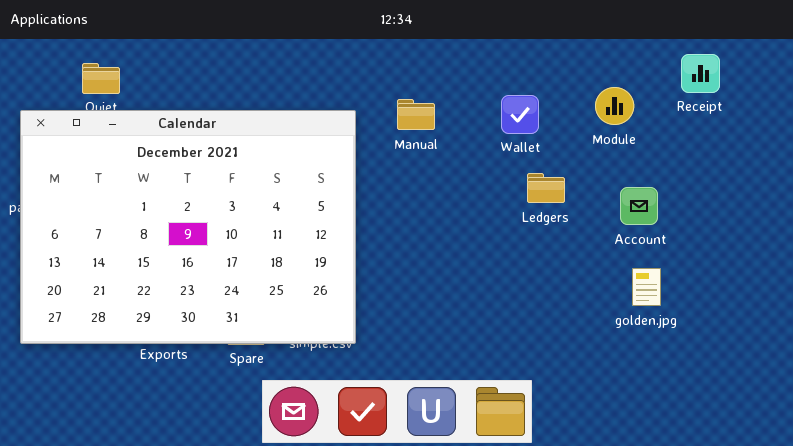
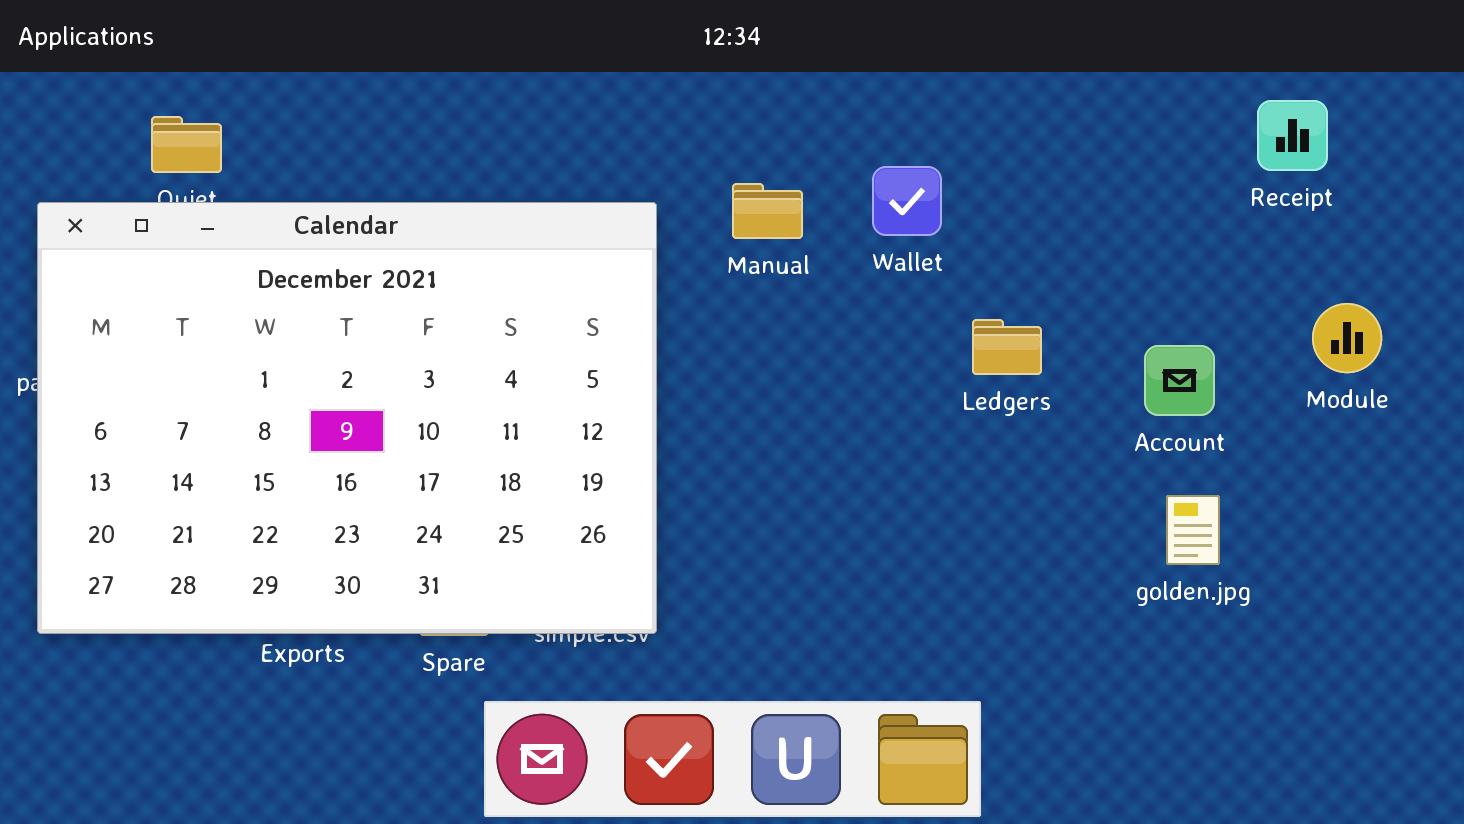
Module: [595,87,634,125] -> [1312,303,1382,373], moved
Wallet: [501,95,539,134] -> [872,166,942,236], moved

